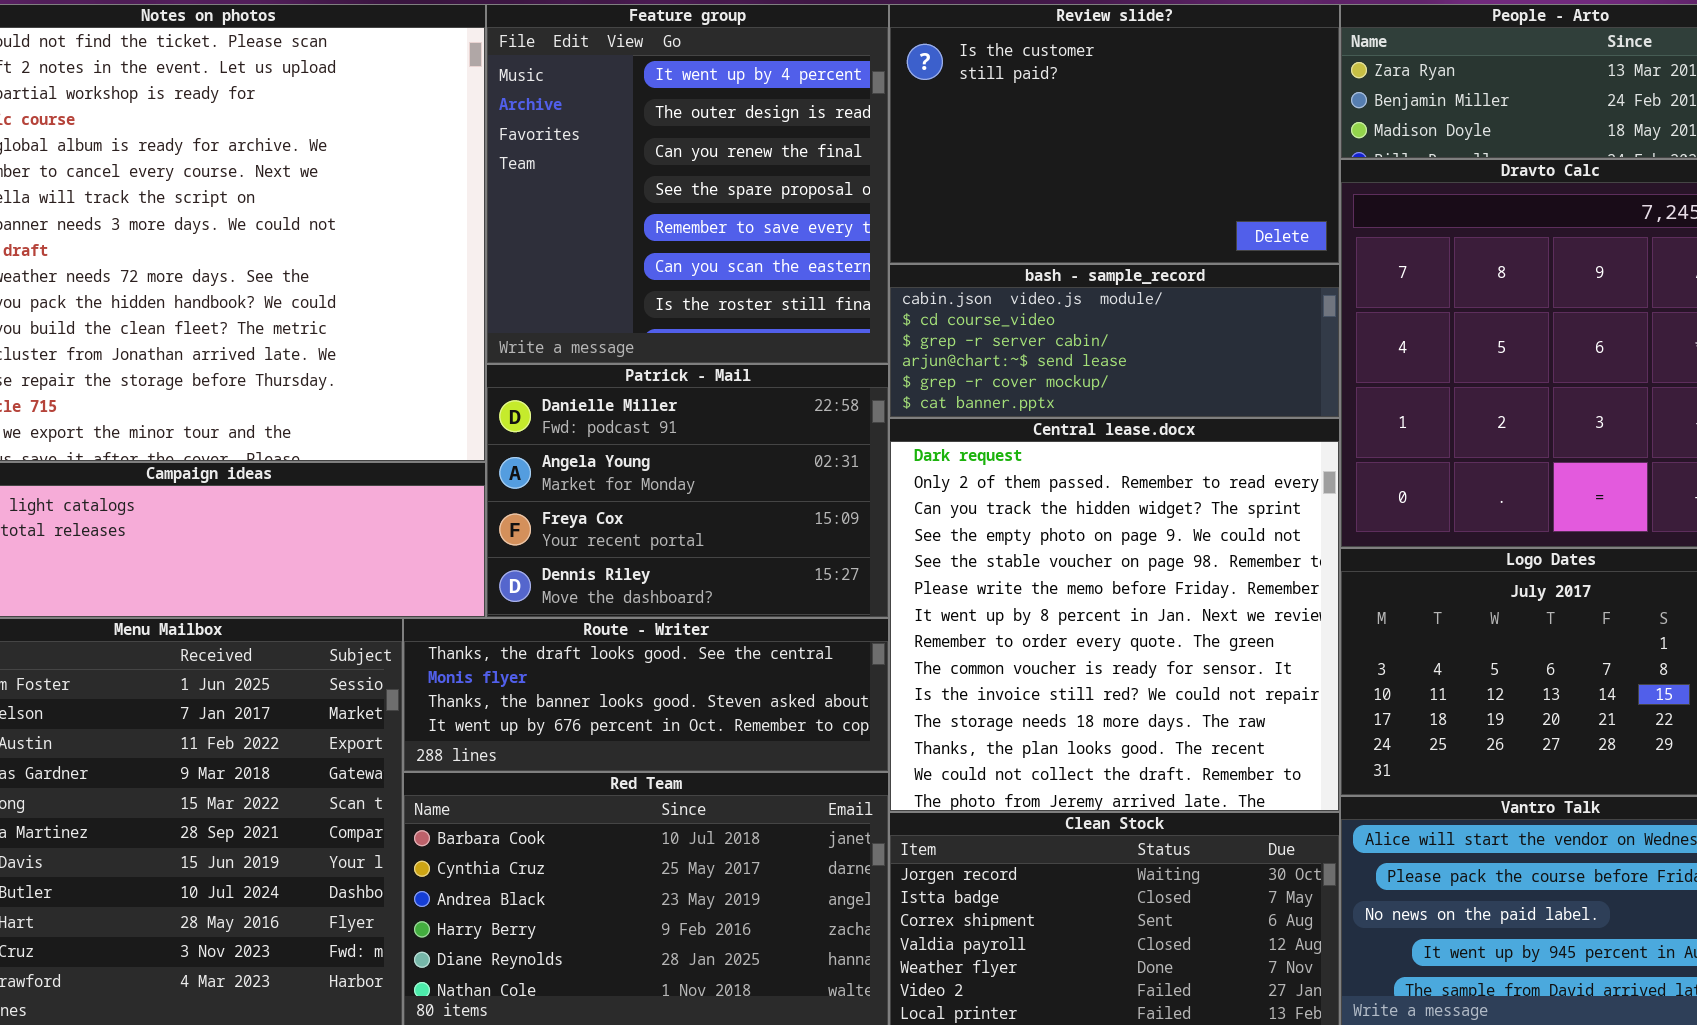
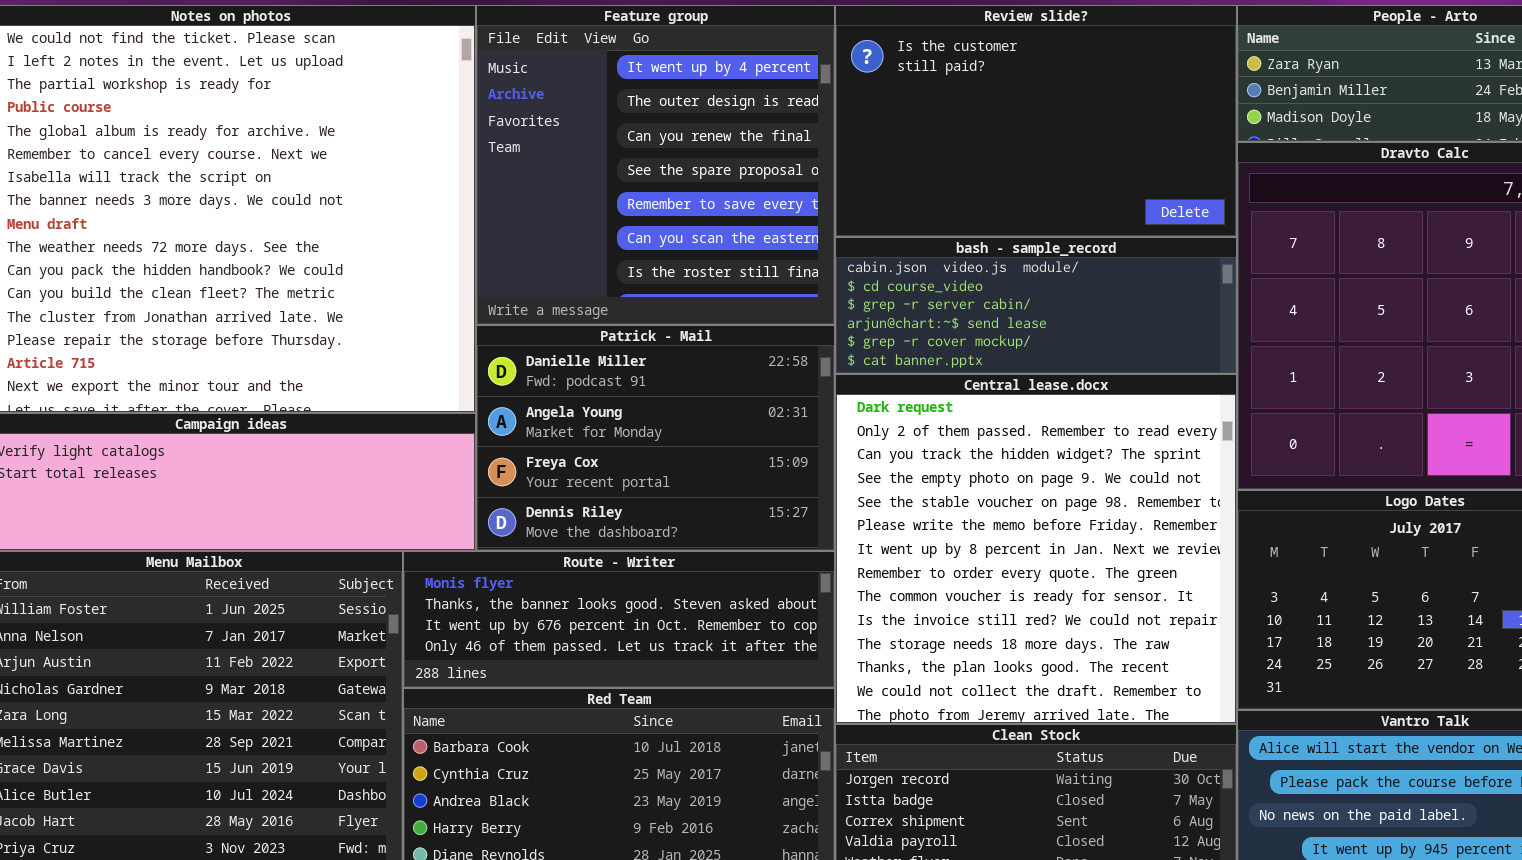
Route - Writer: [403,618,889,772] -> [403,551,835,688], scrolled down 1 row

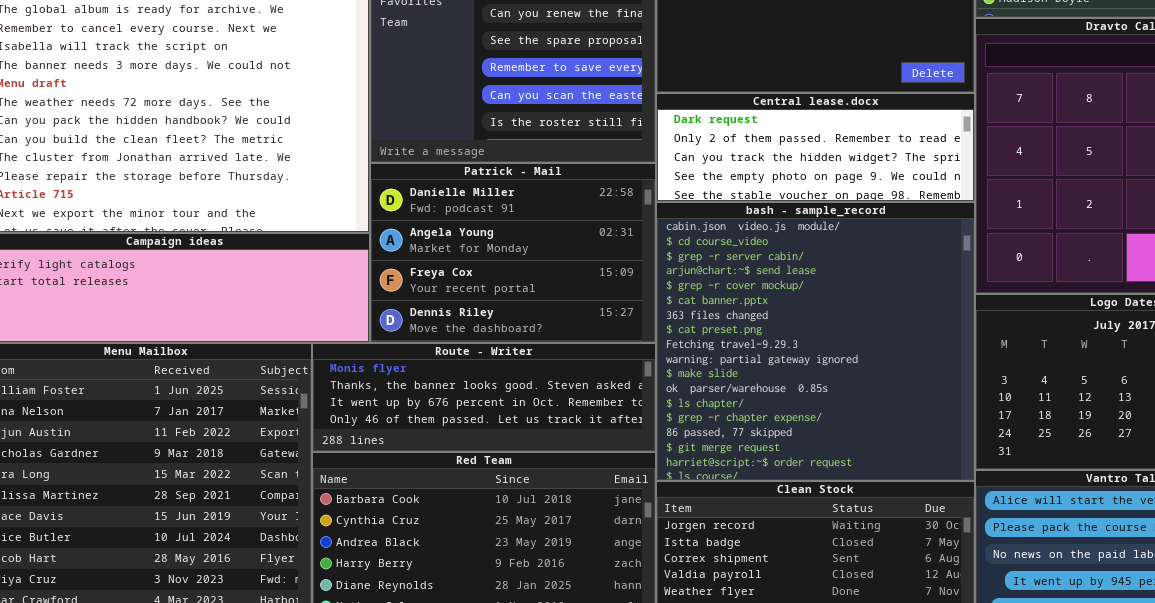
bash - sample_record: [835,237,1237,374] -> [656,202,975,481], moved, resized
Central lease.docx: [835,374,1237,724] -> [656,93,975,202], moved, resized

